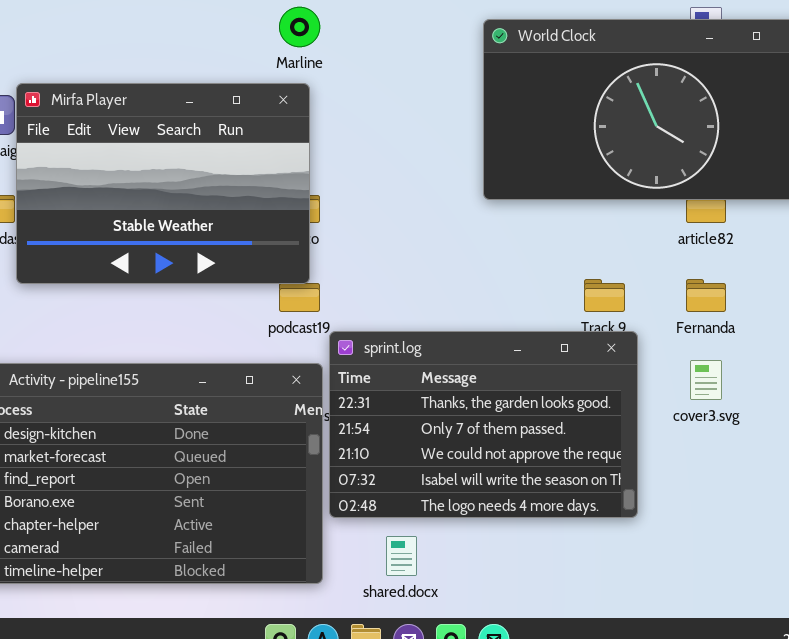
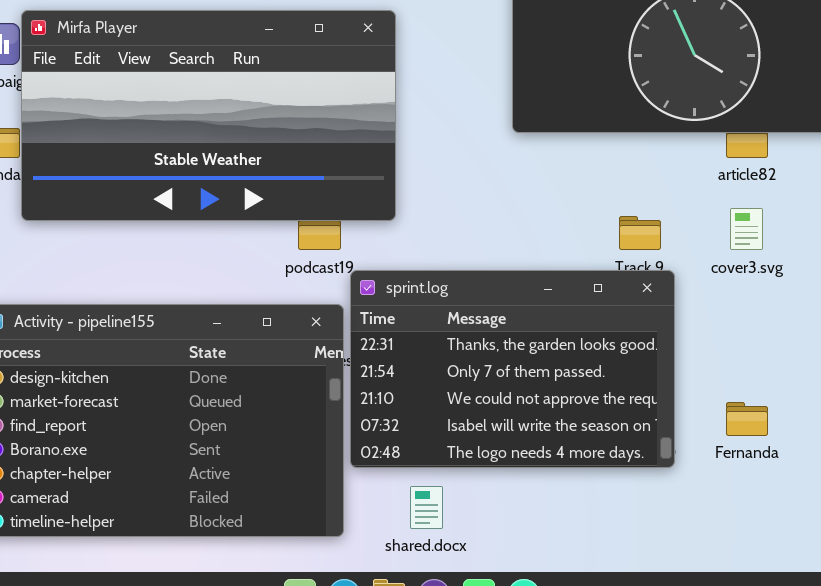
Mirfa Player: [16,83,310,284] -> [21,10,396,221], resized
Fernanda: [686,279,726,312] -> [726,402,768,436], moved
cover3.svg: [690,360,722,400] -> [730,208,763,250], moved

